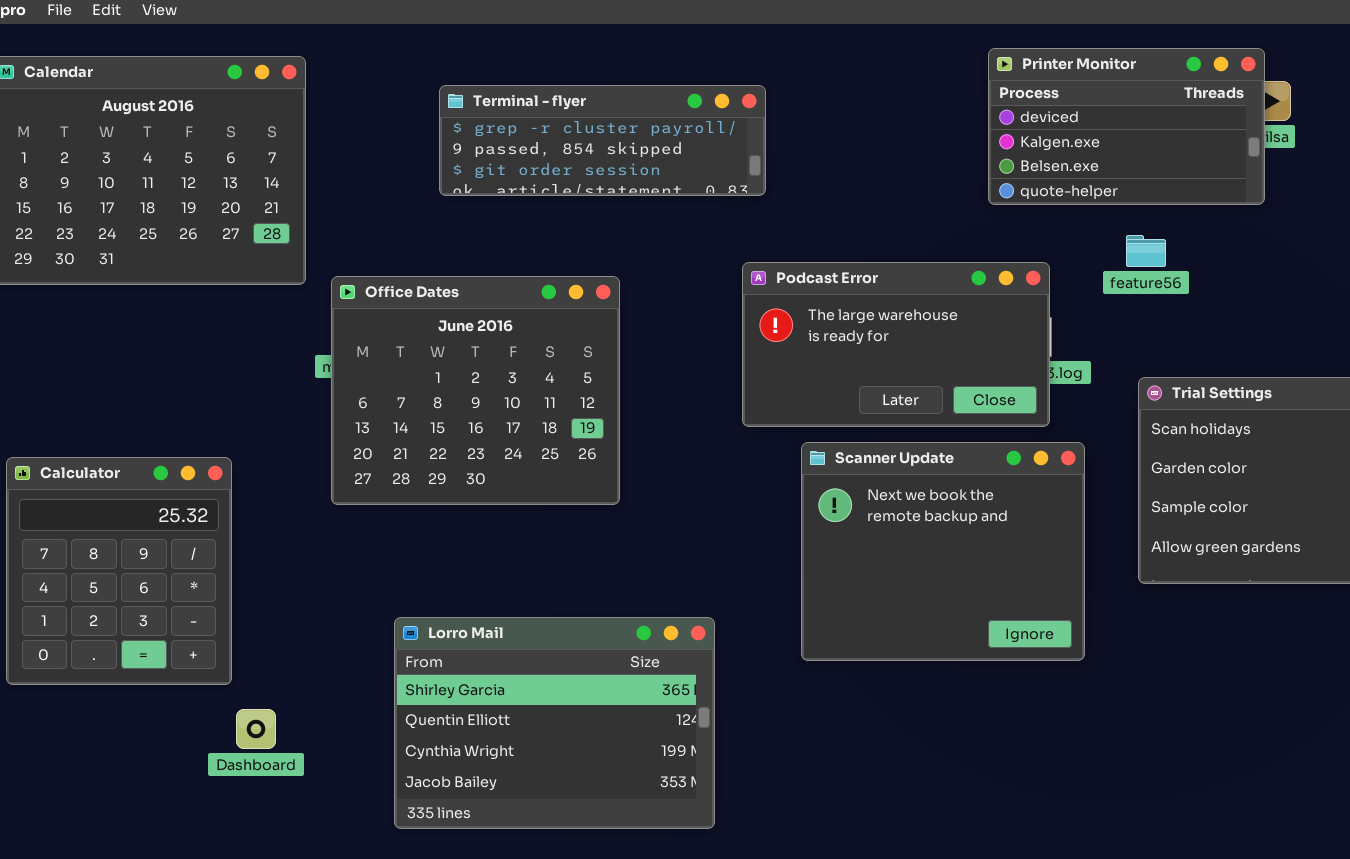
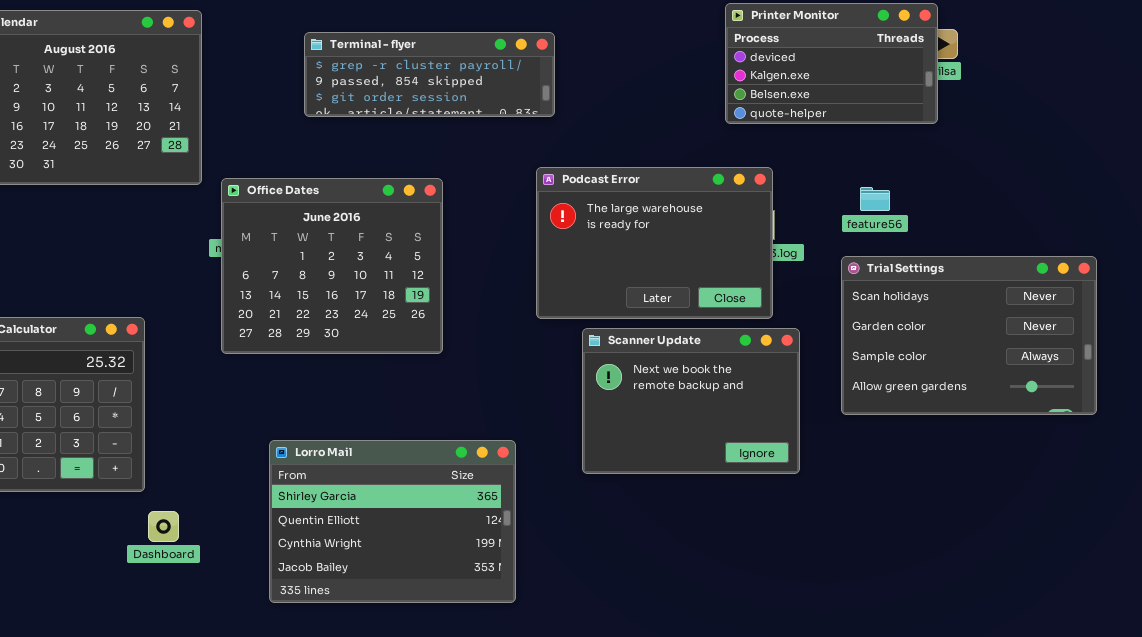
feature56: [1126,235,1166,267] -> [860,187,890,211], moved
Podcast Error: [742,262,1050,427] -> [536,167,773,319], resized
Scanner Update: [801,442,1085,661] -> [582,328,800,474], resized

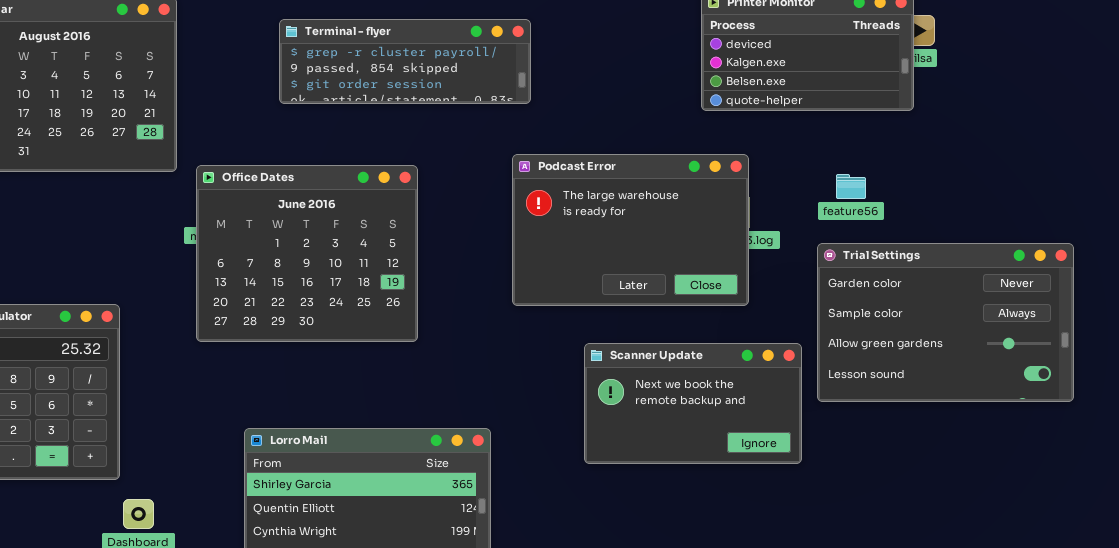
Trial Settings: [841,256,1097,415] -> [817,243,1074,402], scrolled down 1 row
Scanner Update: [582,328,800,474] -> [584,343,802,464], moved, resized

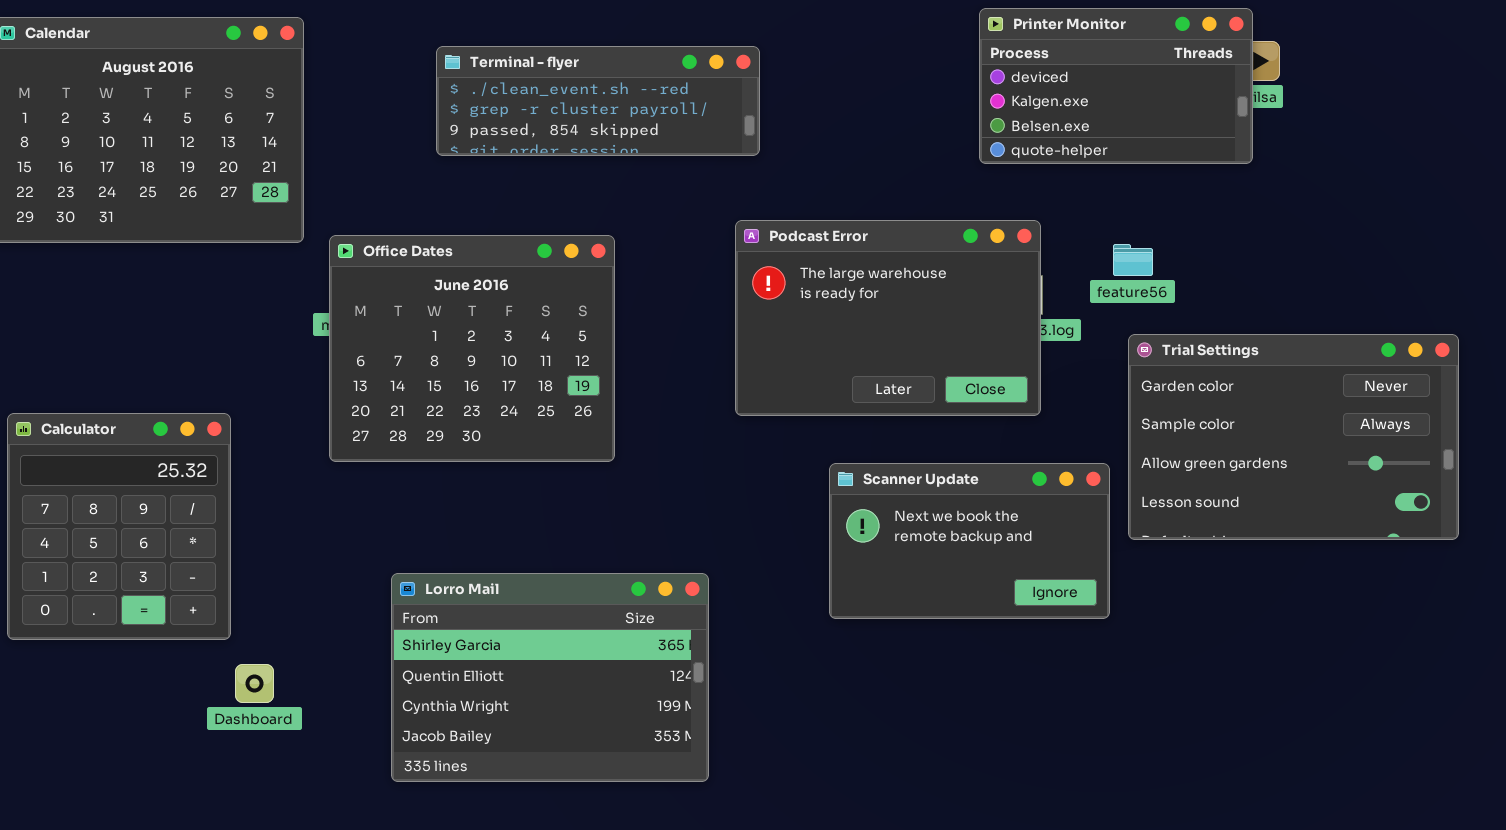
Terminal - flyer: [279,19,531,104] -> [436,46,760,156], scrolled up 1 row
feature56: [836,174,866,199] -> [1113,244,1153,276], moved

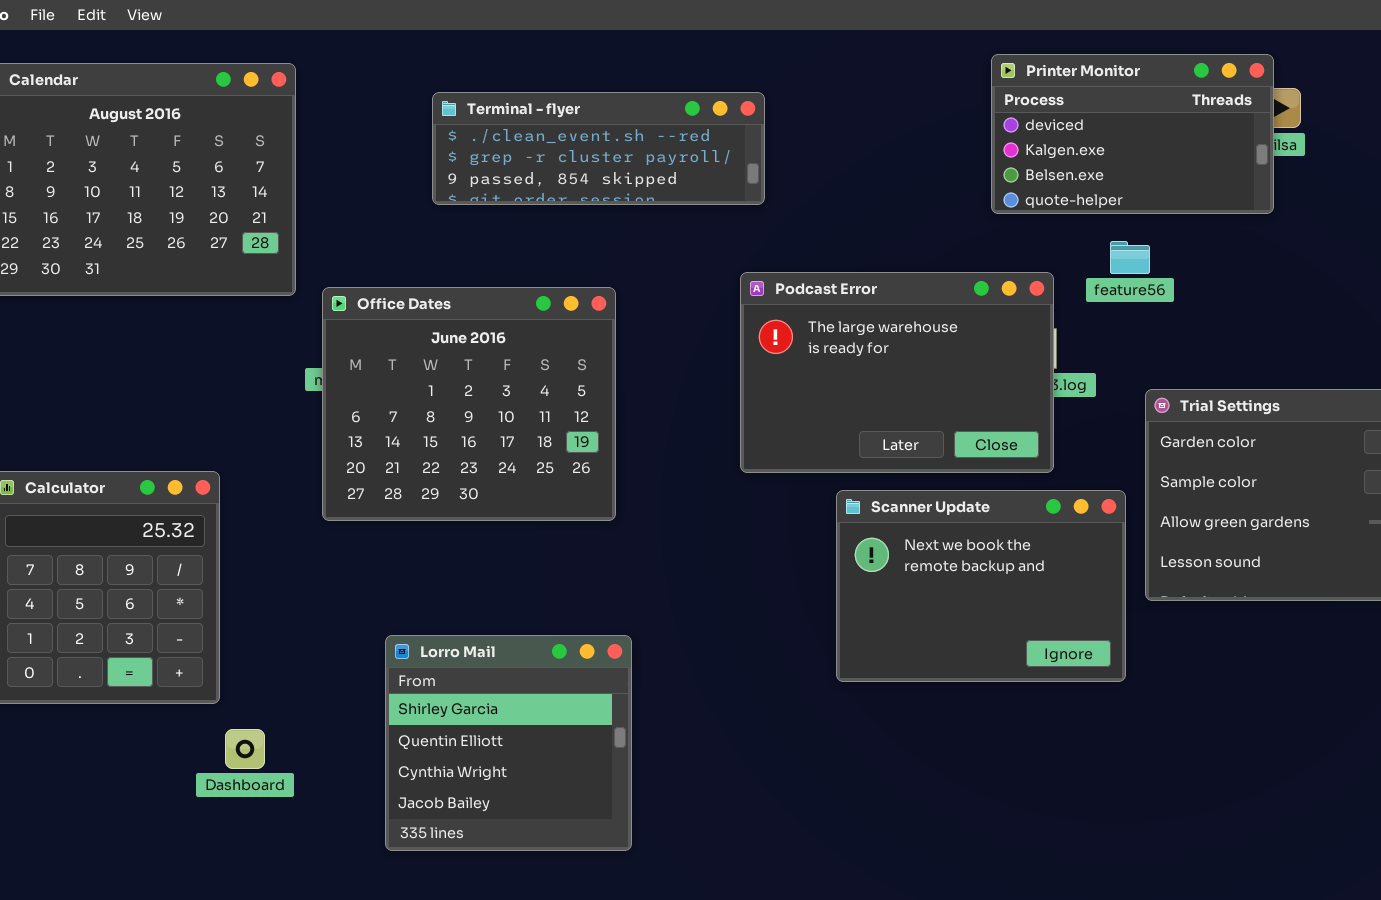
feature56: [1113,244,1153,276] -> [1110,241,1150,274], moved
Scanner Update: [829,463,1110,619] -> [836,490,1126,682], resized
Lorro Mail: [391,573,709,782] -> [385,635,632,851], resized

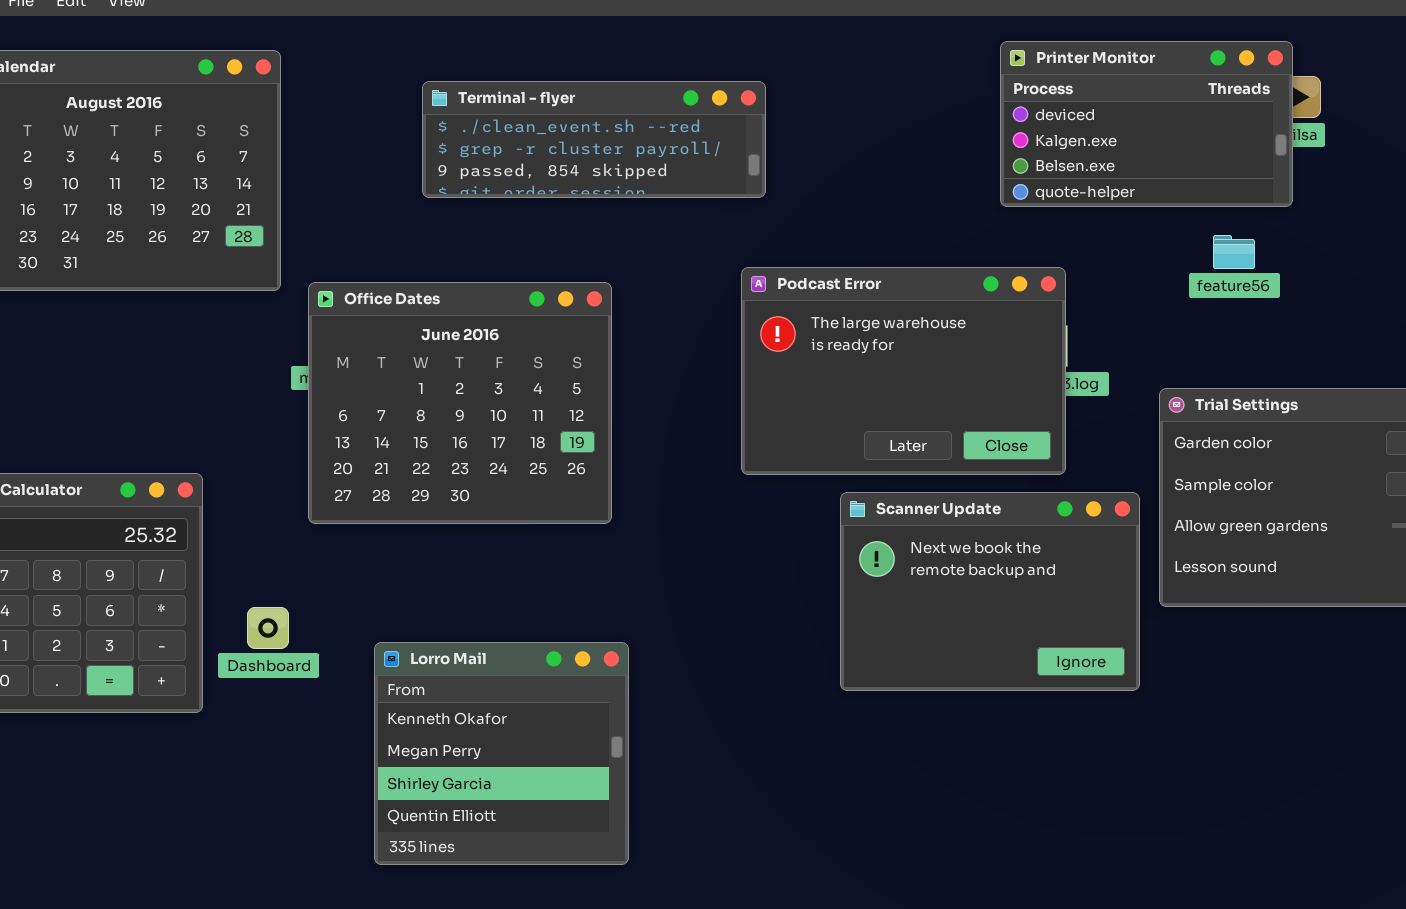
feature56: [1110,241,1150,274] -> [1213,235,1255,269], moved
Lorro Mail: [385,635,632,851] -> [374,642,629,865], scrolled up 2 rows
Dashboard: [225,729,265,769] -> [247,607,289,649], moved

